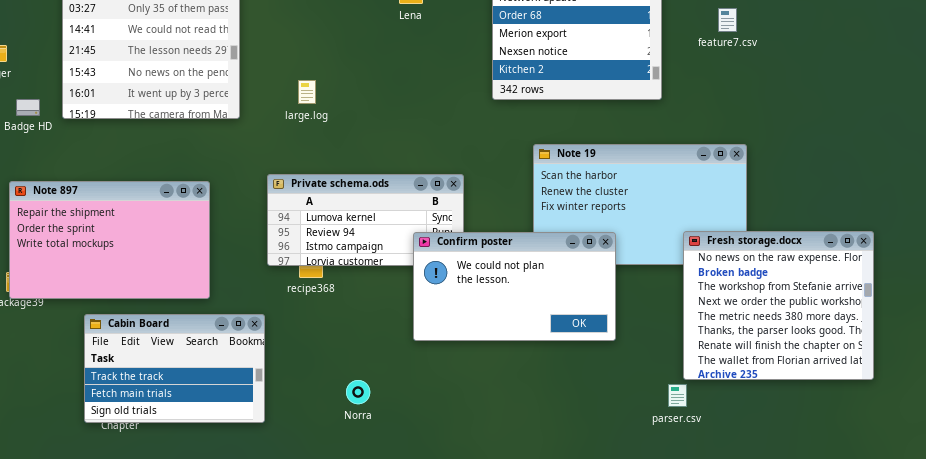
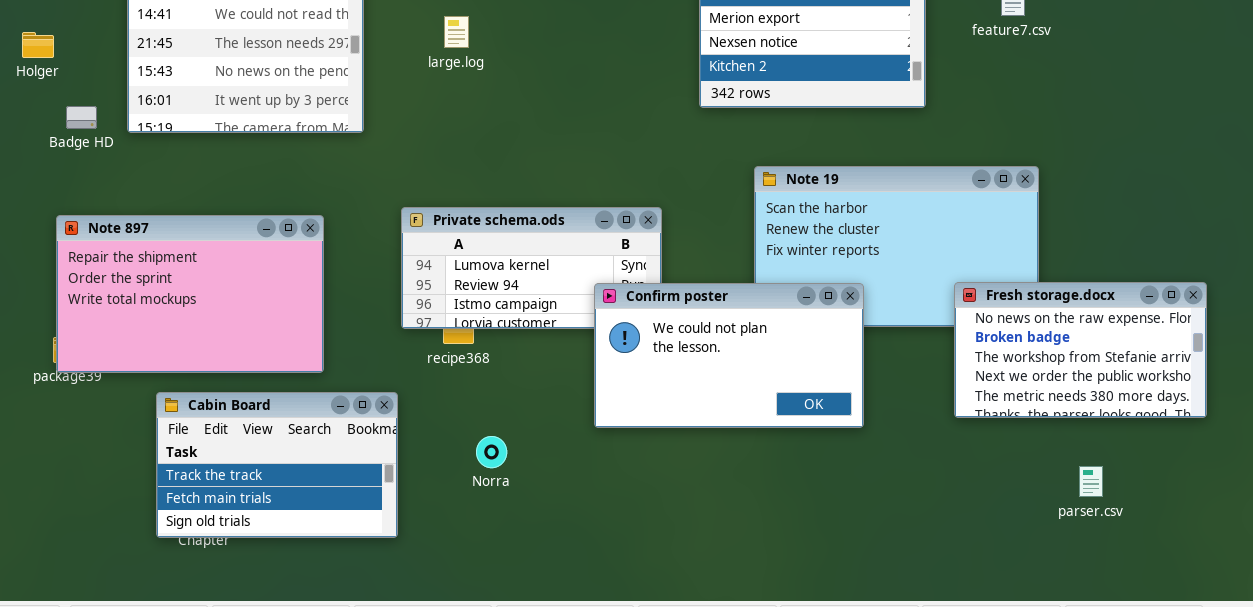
large.log: [298,80,316,104] -> [444,16,469,48], moved
Fresh storage.docx: [683,231,874,380] -> [954,282,1207,418], resized
Norra: [346,380,370,404] -> [476,436,507,468], moved
parser.csv: [668,384,687,407] -> [1079,466,1103,497], moved

